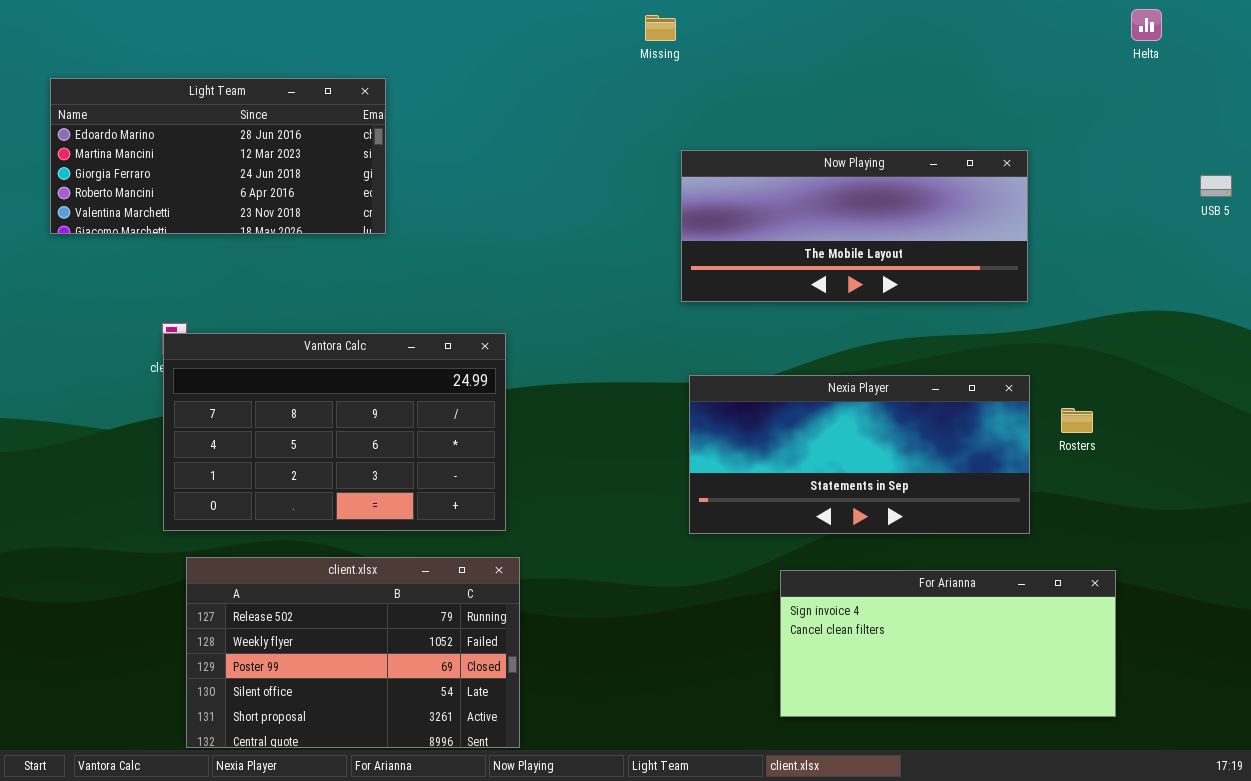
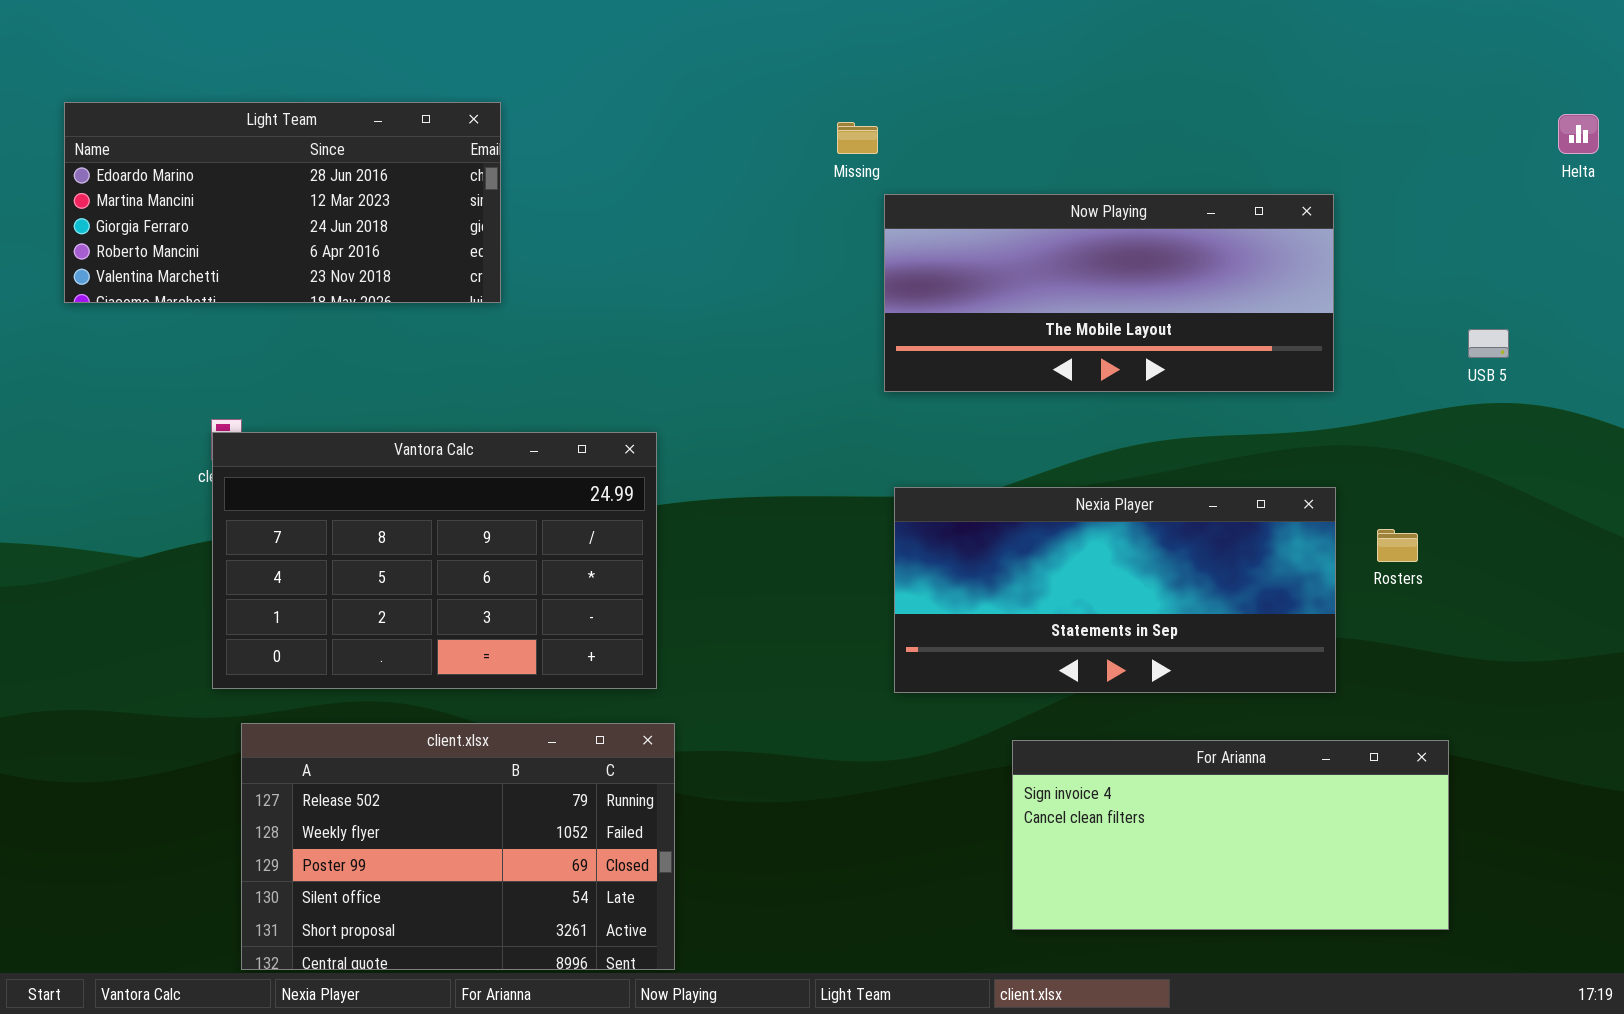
Helta: [1131,9,1162,41] -> [1558,114,1599,154], moved
Missing: [645,15,676,41] -> [837,122,878,154], moved
USB 5: [1200,175,1232,197] -> [1468,329,1509,358], moved

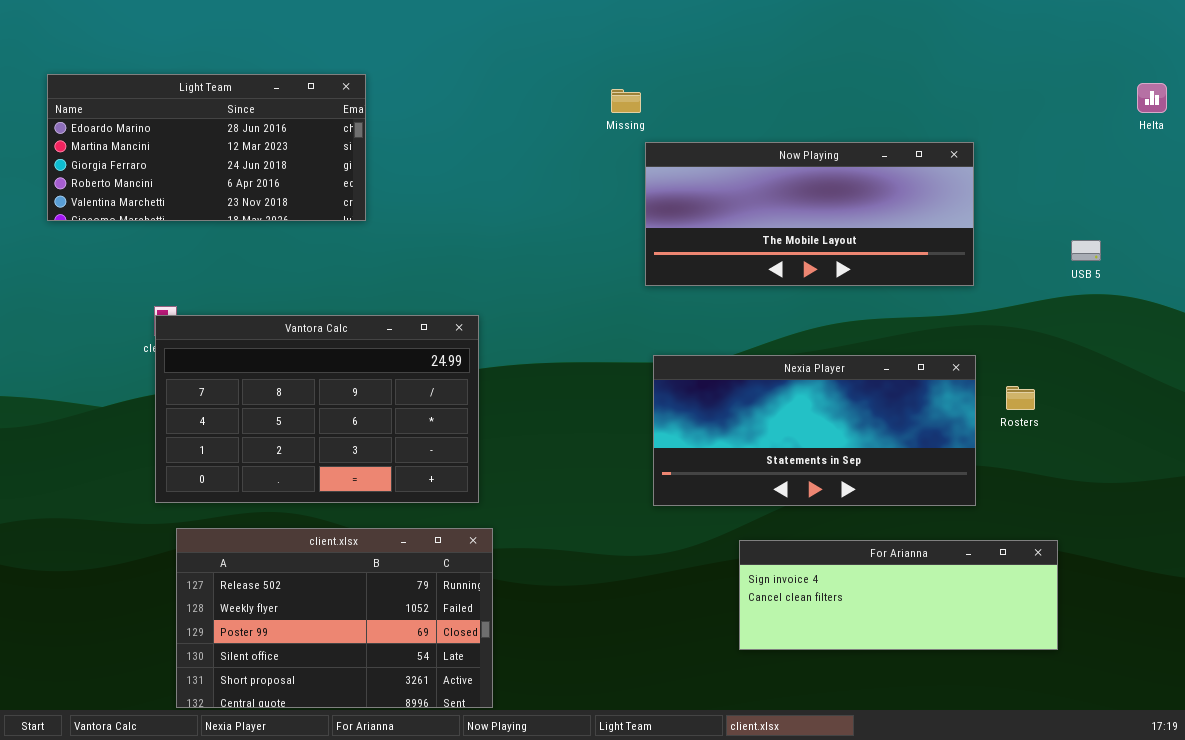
For Arianna: [1012,740,1449,930] -> [739,540,1058,650], resized

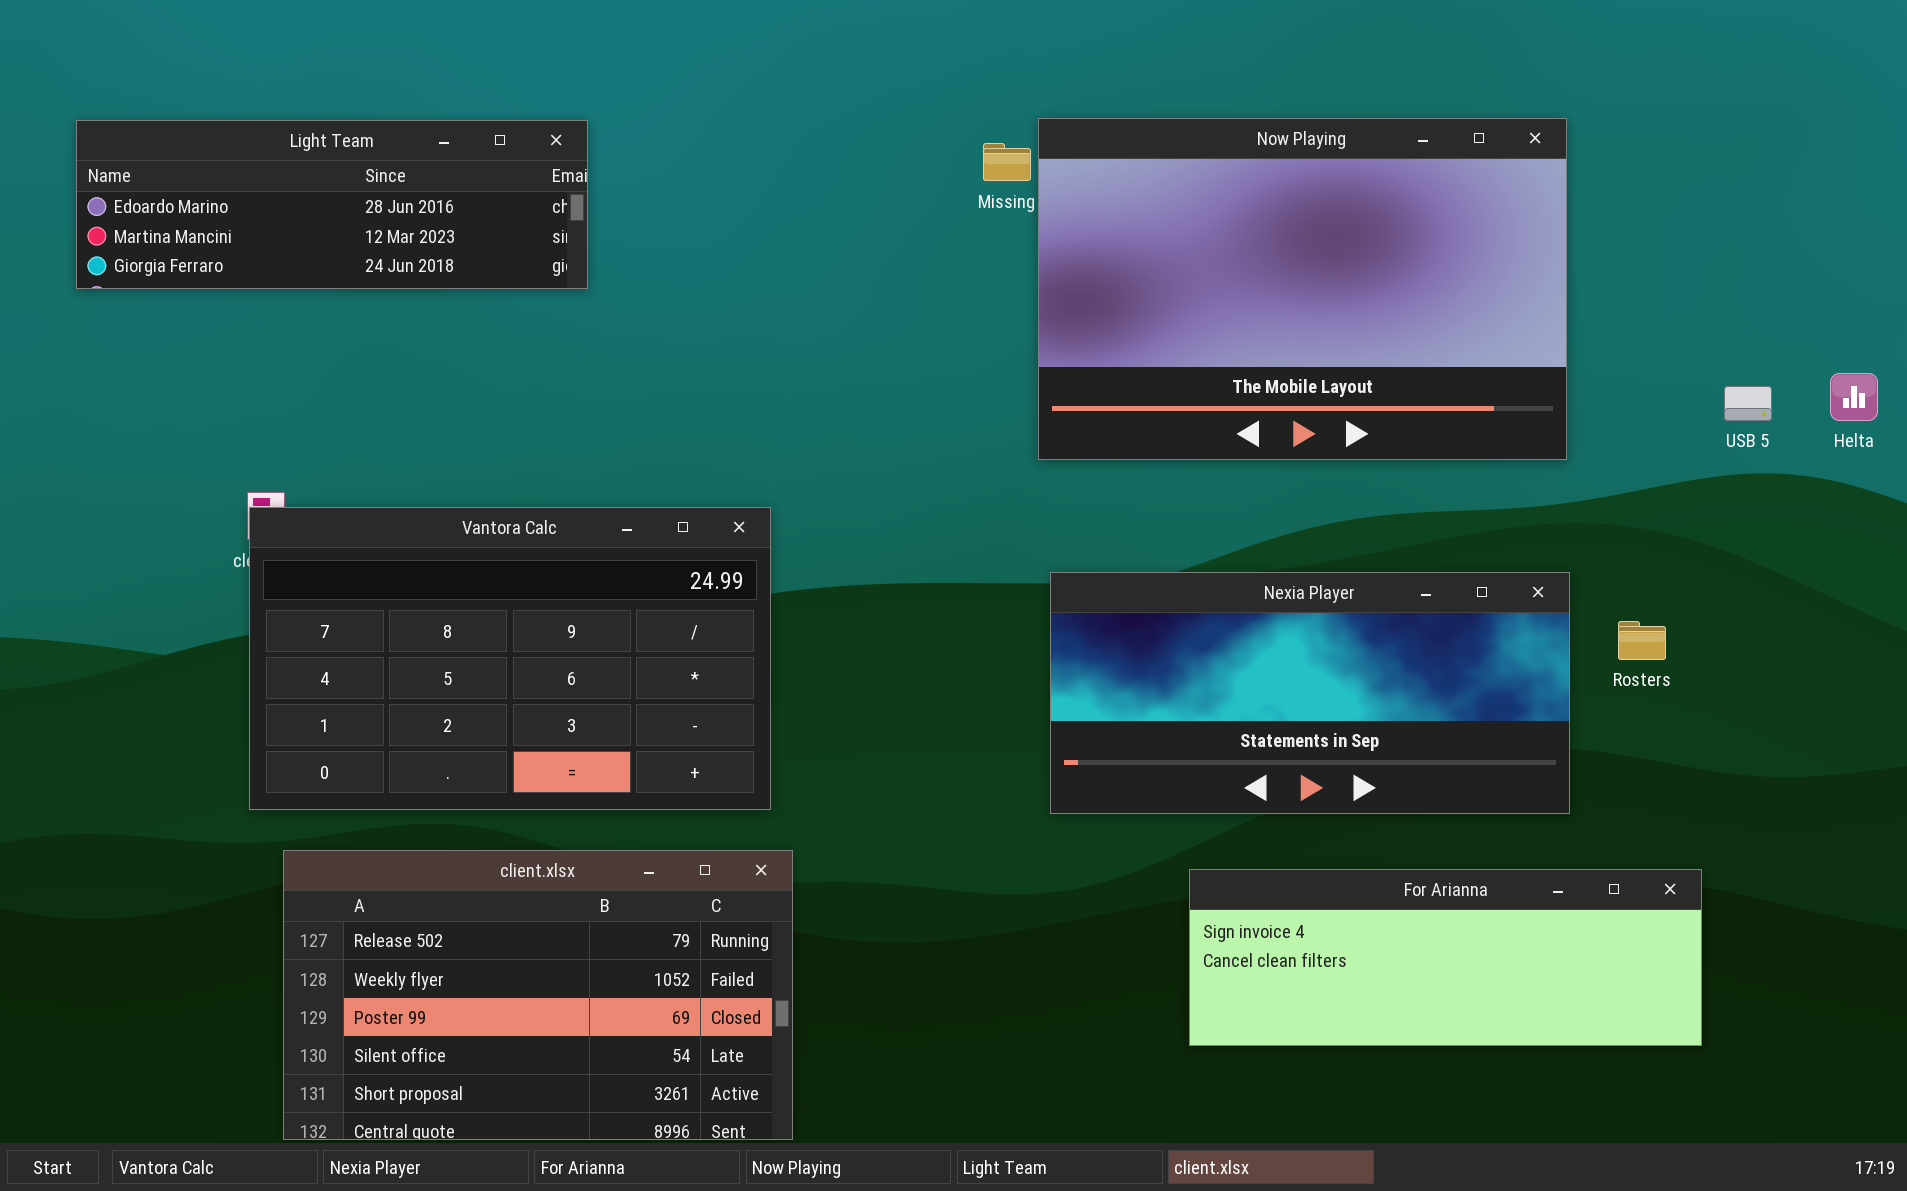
Light Team: [47,74,366,221] -> [76,120,588,289], resized
Helta: [1137,83,1167,113] -> [1830,373,1878,421], moved
Now Playing: [645,142,974,286] -> [1038,118,1567,460], resized

